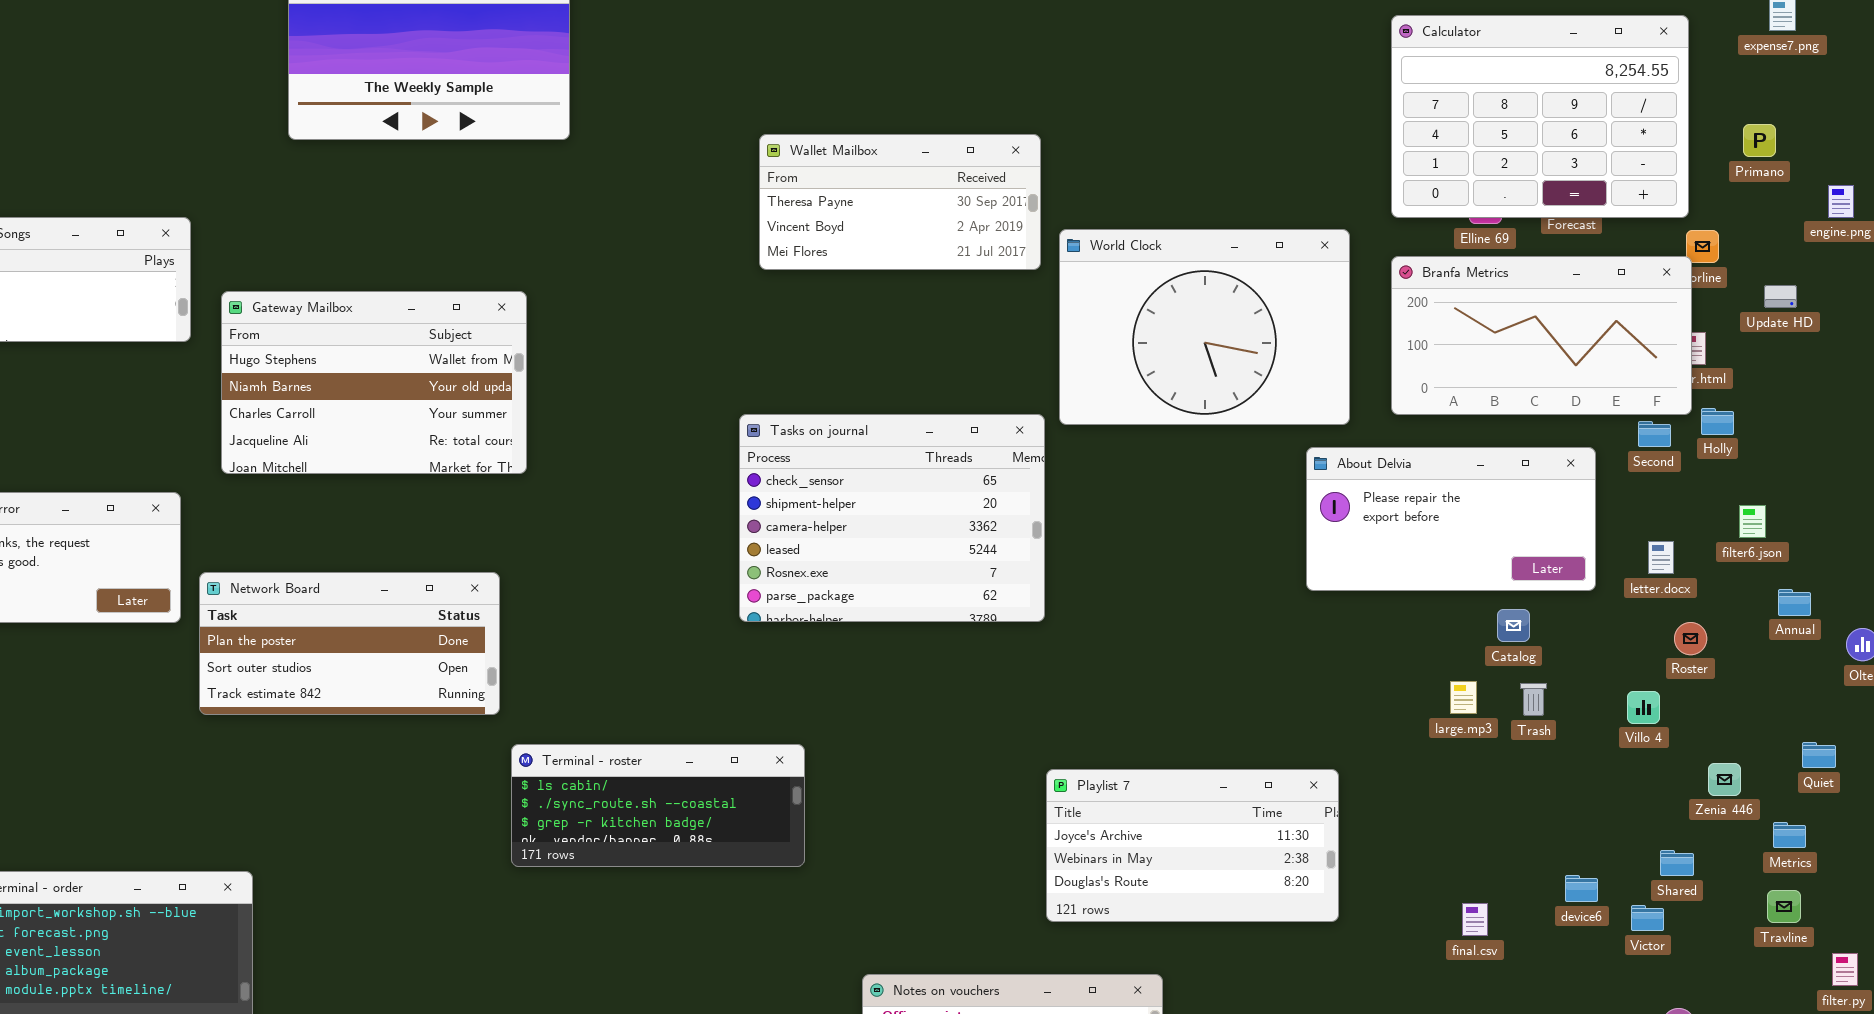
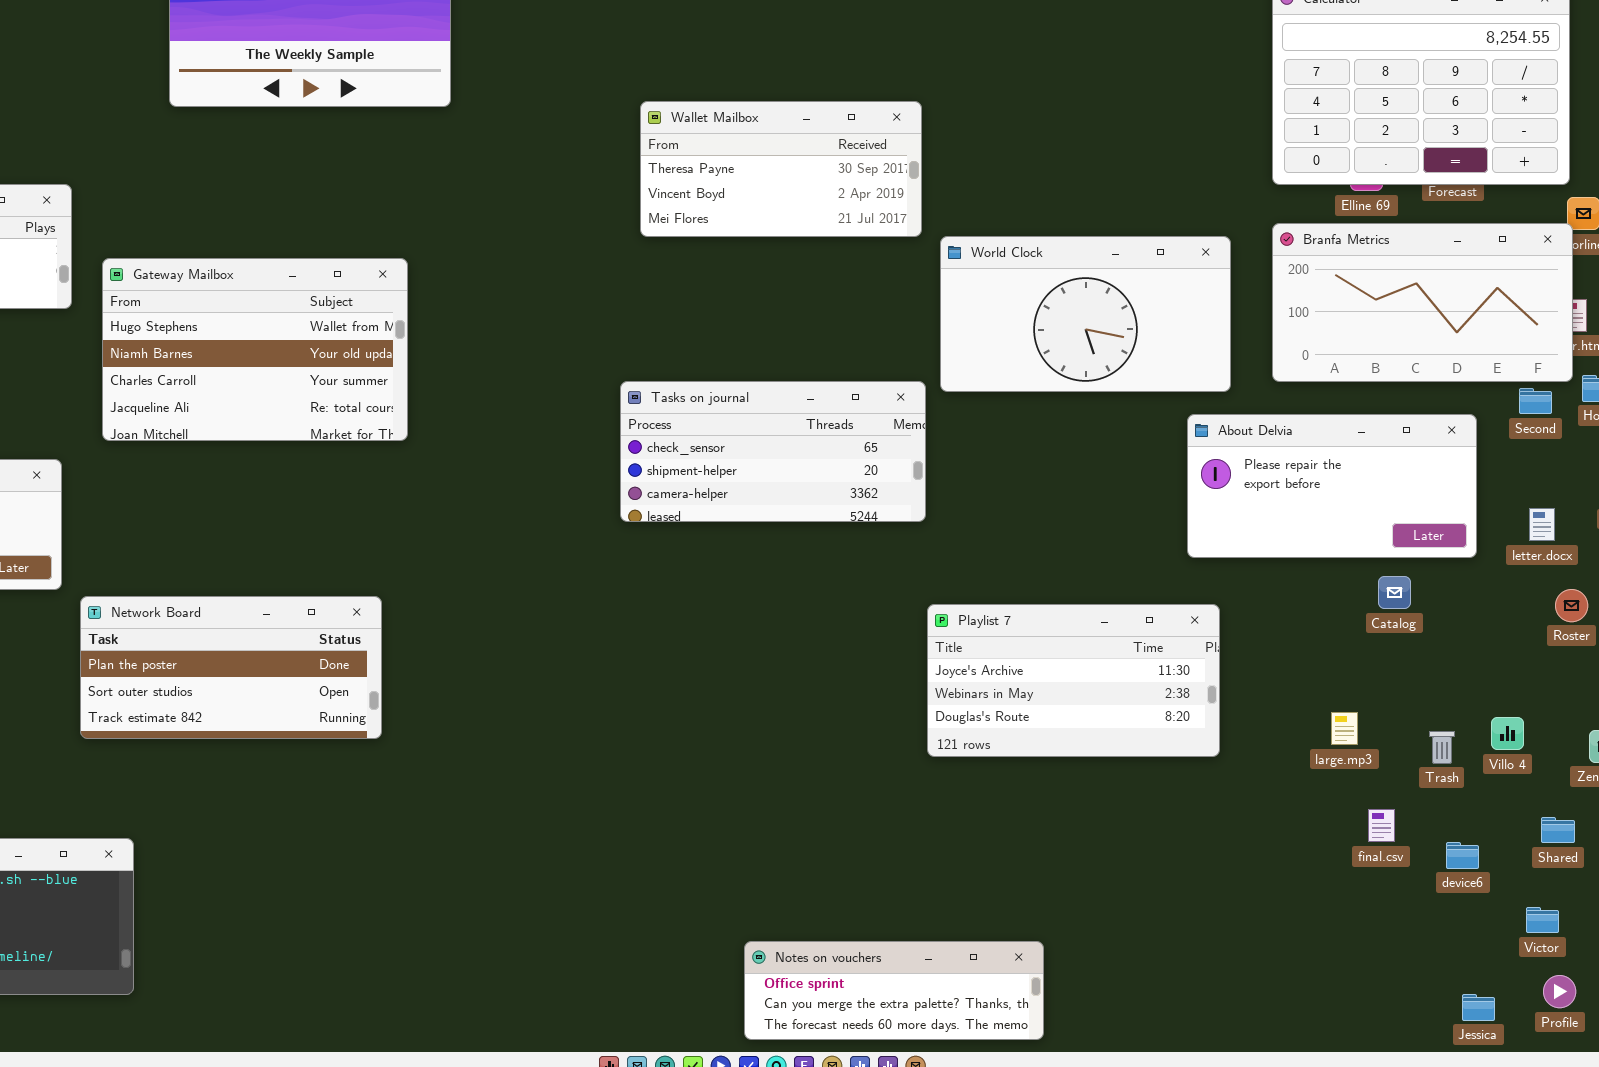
World Clock: [1059,229,1350,425] -> [940,236,1231,392], resized
Tasks on journal: [739,414,1045,622] -> [620,381,926,522], resized
Network Board: [199,572,500,715] -> [80,596,382,739], moved
large.mp3: [1450,681,1477,714] -> [1331,712,1358,745], moved
Trash: [1520,683,1547,716] -> [1429,731,1455,764], moved
Villo 4: [1627,691,1660,724] -> [1491,717,1524,750], moved
Terminal - roster: [511,744,805,867] -> none, closed
Playlist 7: [1046,769,1339,922] -> [927,604,1220,757], moved
final.csv: [1462,903,1488,936] -> [1368,809,1395,842], moved
Victor: [1631,905,1664,931] -> [1526,907,1559,933], moved

